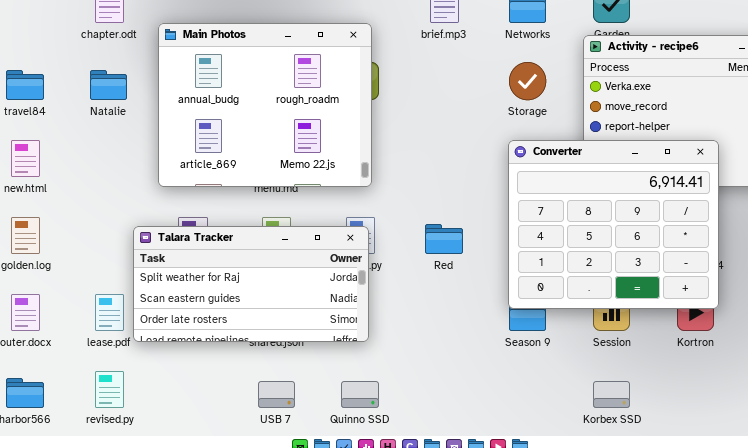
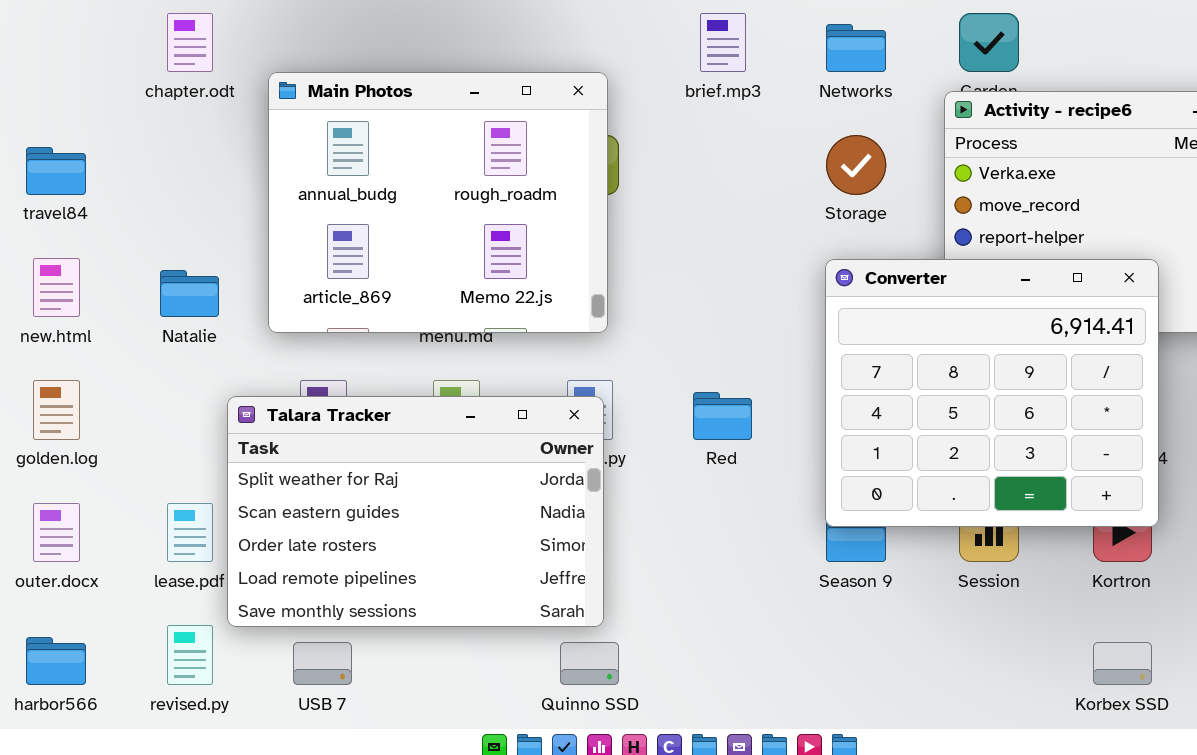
Natalie: [90,70,127,100] -> [160,270,219,317], moved
Talara Tracker: [133,226,369,342] -> [227,396,604,627], resized
USB 7: [258,381,295,408] -> [293,642,352,685], moved
Korbex SSD: [593,381,630,408] -> [1093,642,1152,685], moved

